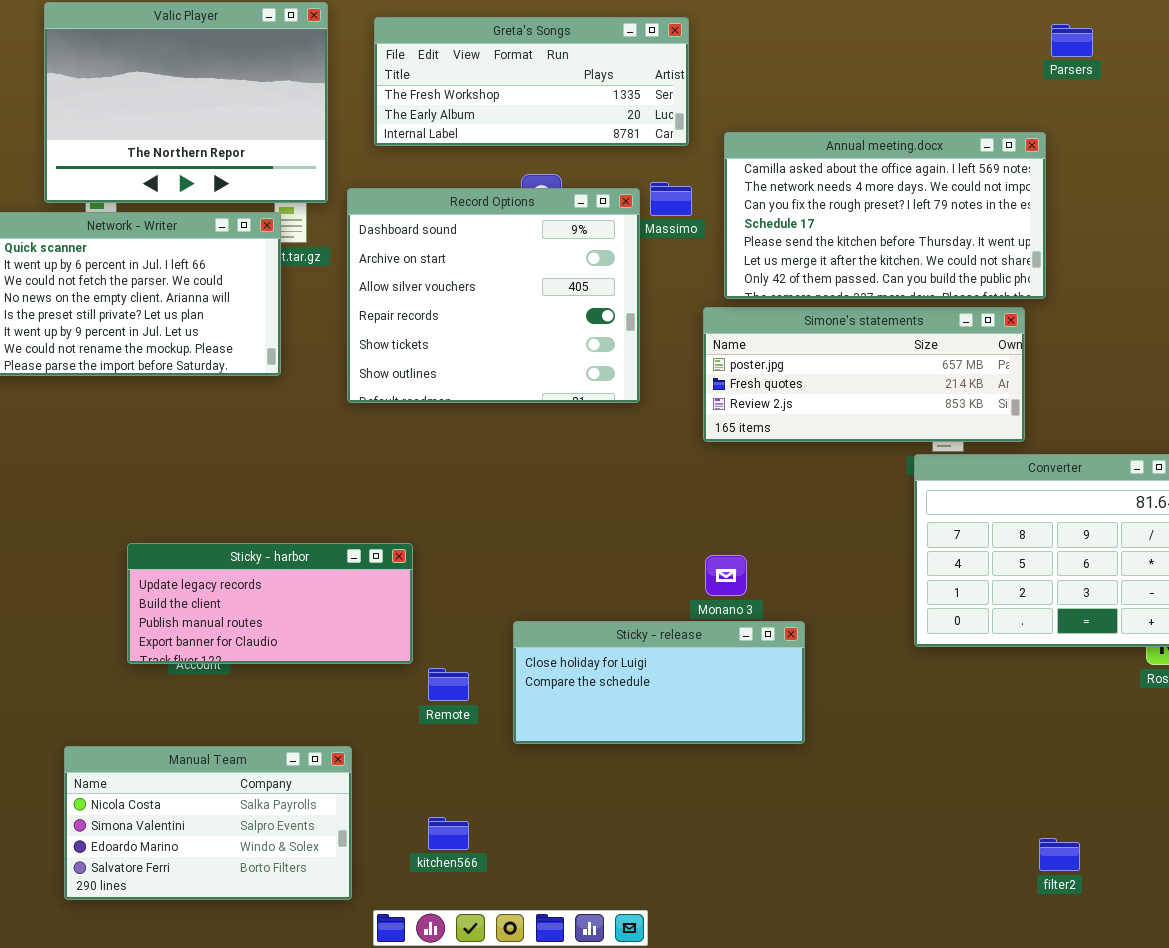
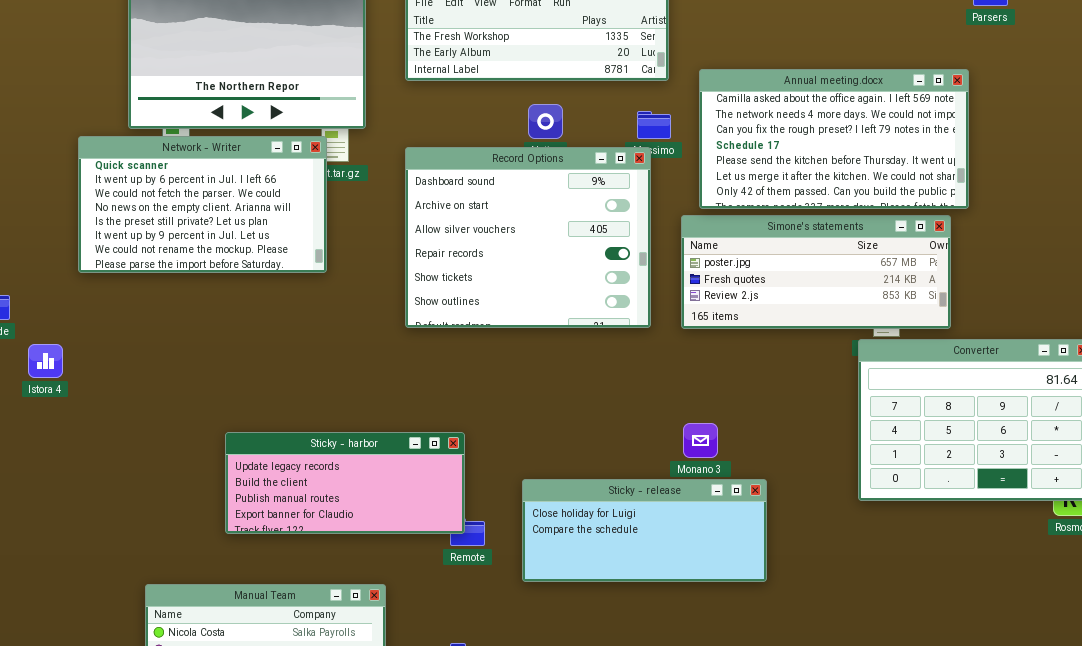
Record Options: [347,188,640,403] -> [405,147,651,328], moved
Sticky - harbor: [127,543,413,664] -> [225,432,465,534], moved

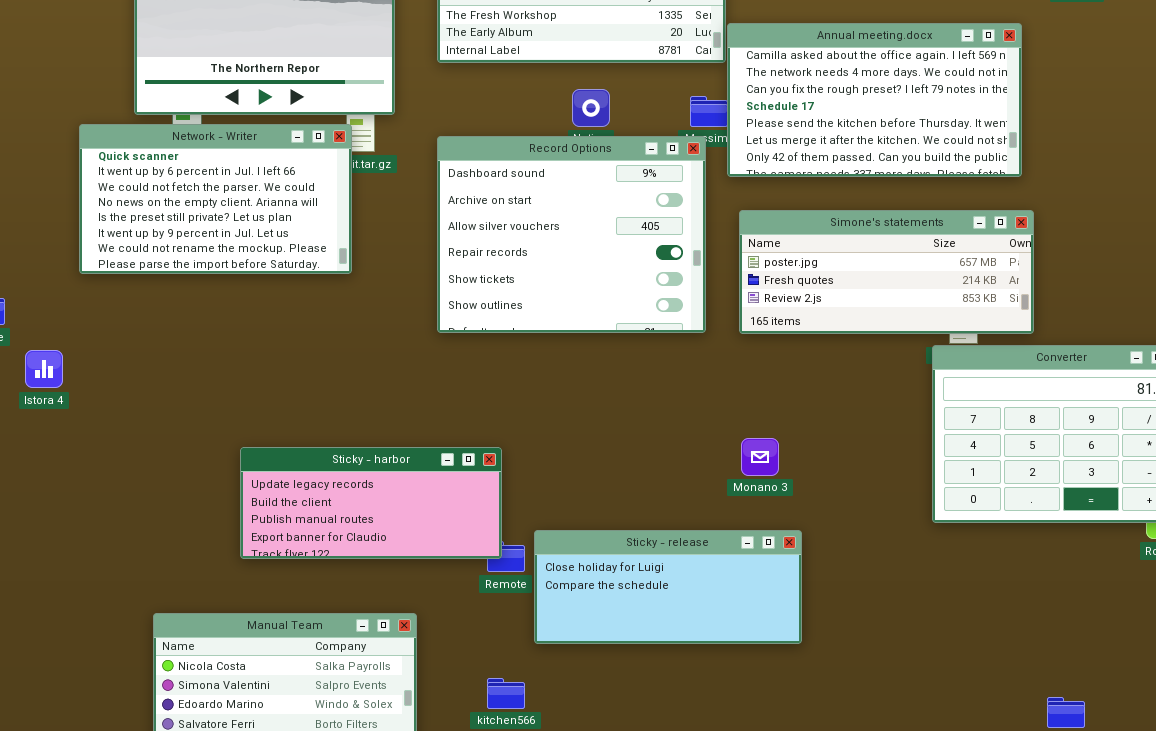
Annual meeting.docx: [699,69,969,209] -> [727,23,1022,177], moved
Sticky - release: [522,479,767,582] -> [534,530,802,644], moved

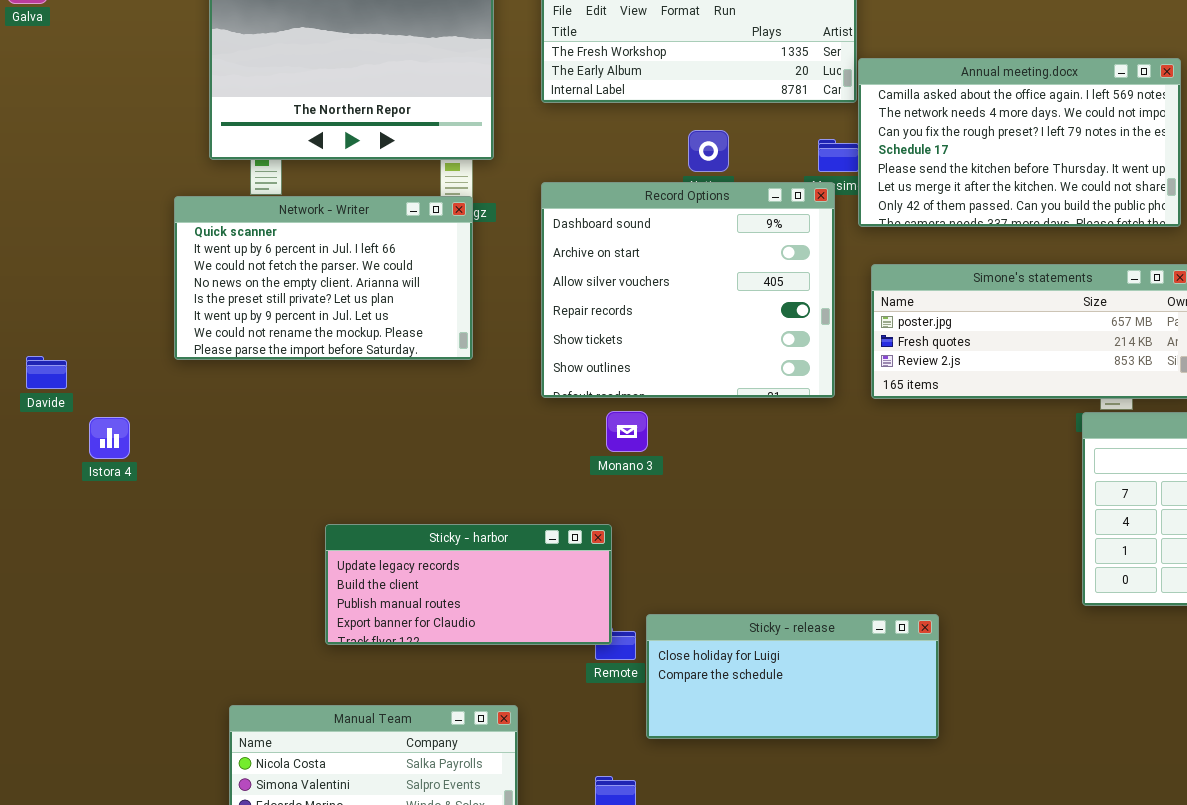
Network - Writer: [79,124,352,274] -> [174,196,473,360], moved
Monano 3: [741,438,779,476] -> [606,411,648,452], moved

